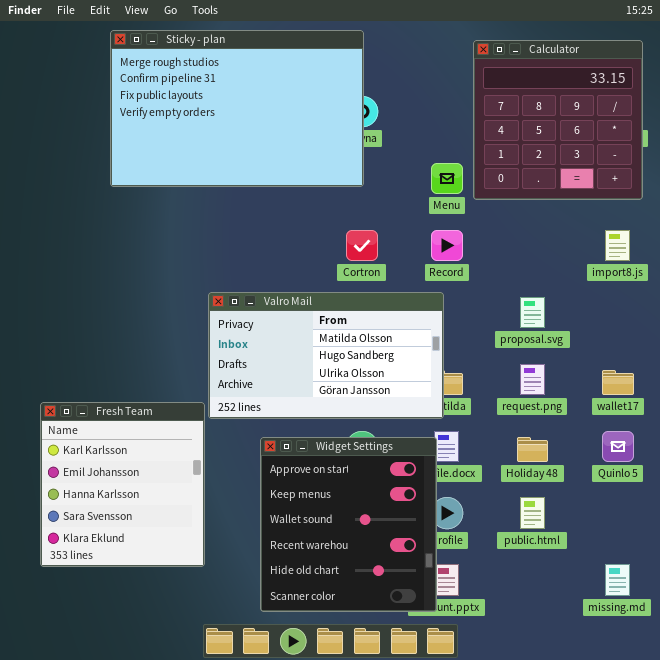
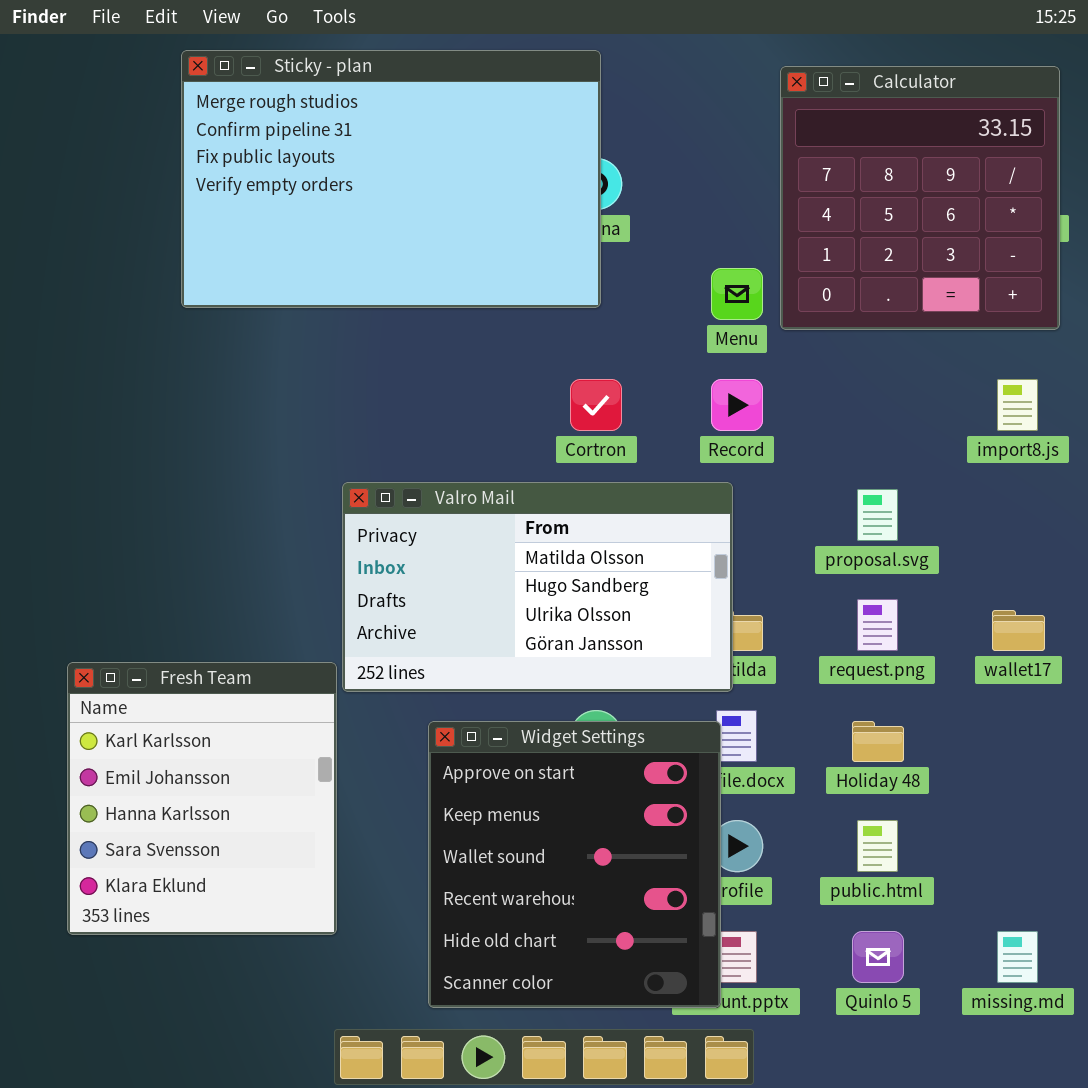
Quinlo 5: [602,431,634,462] -> [852,931,904,983], moved

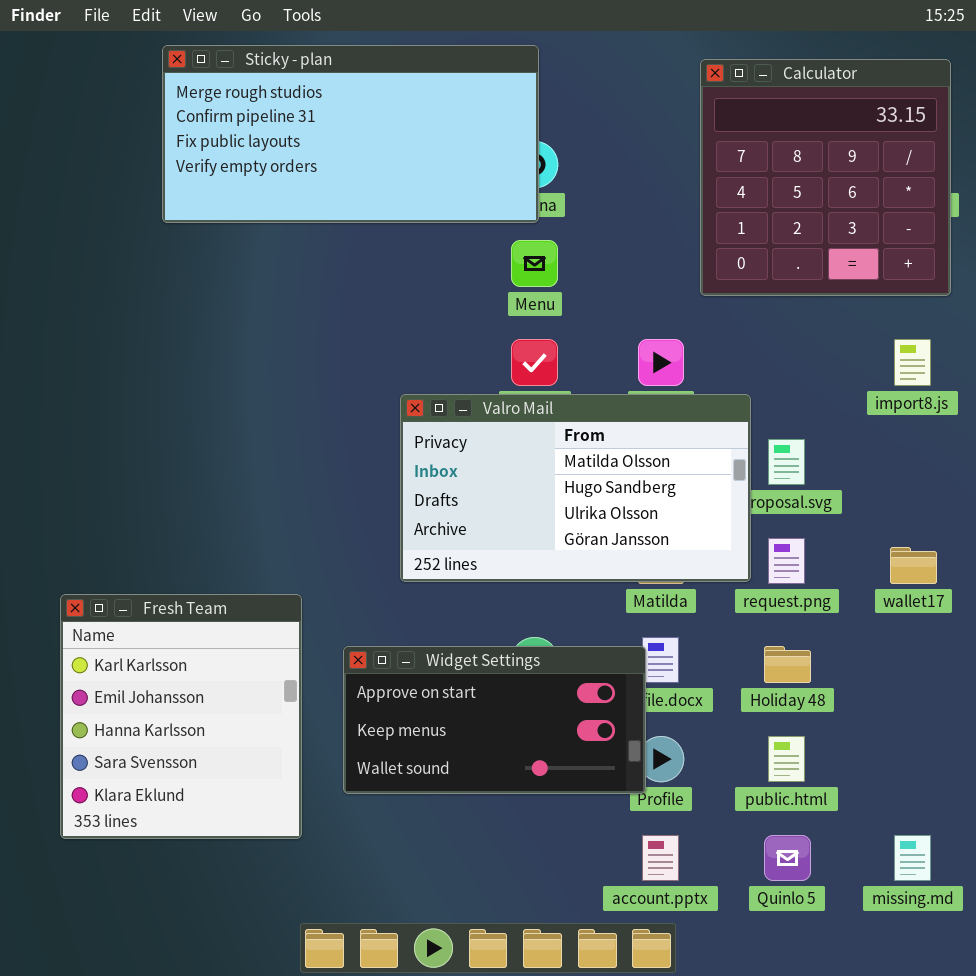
Sticky - plan: [181,50,601,308] -> [162,45,539,223], resized
Menu: [711,268,763,320] -> [511,240,558,287], moved
Valro Mail: [342,482,733,692] -> [400,394,751,582], moved
Widget Settings: [428,721,721,1008] -> [343,646,646,794], resized

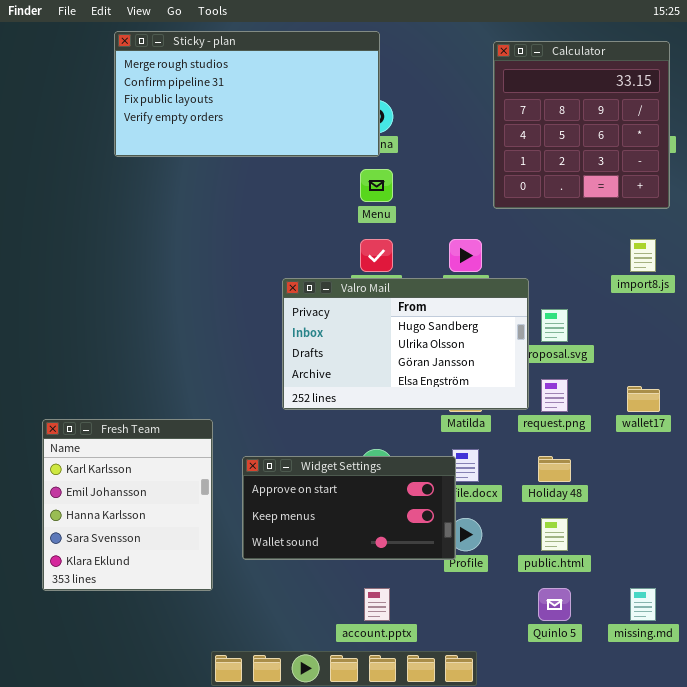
Valro Mail: [400,394,751,582] -> [282,278,529,410], scrolled down 1 row
account.pptx: [642,835,679,881] -> [364,588,390,621], moved

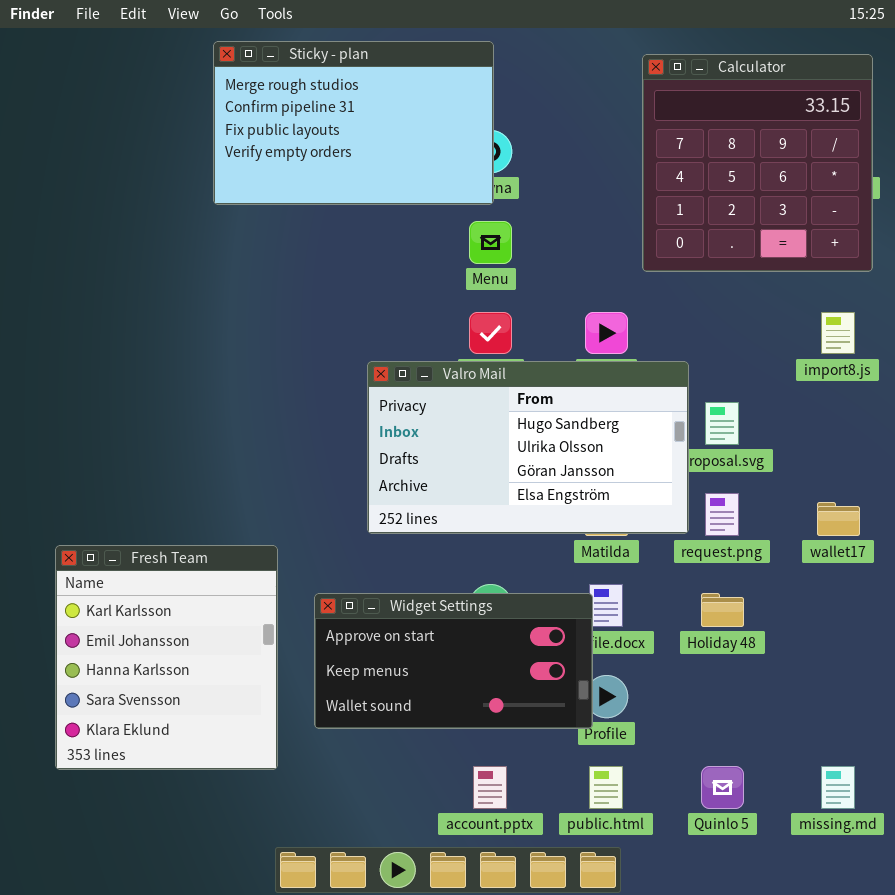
Sticky - plan: [114,31,380,157] -> [213,41,494,205], resized
public.html: [541,518,568,551] -> [589,766,623,809], moved

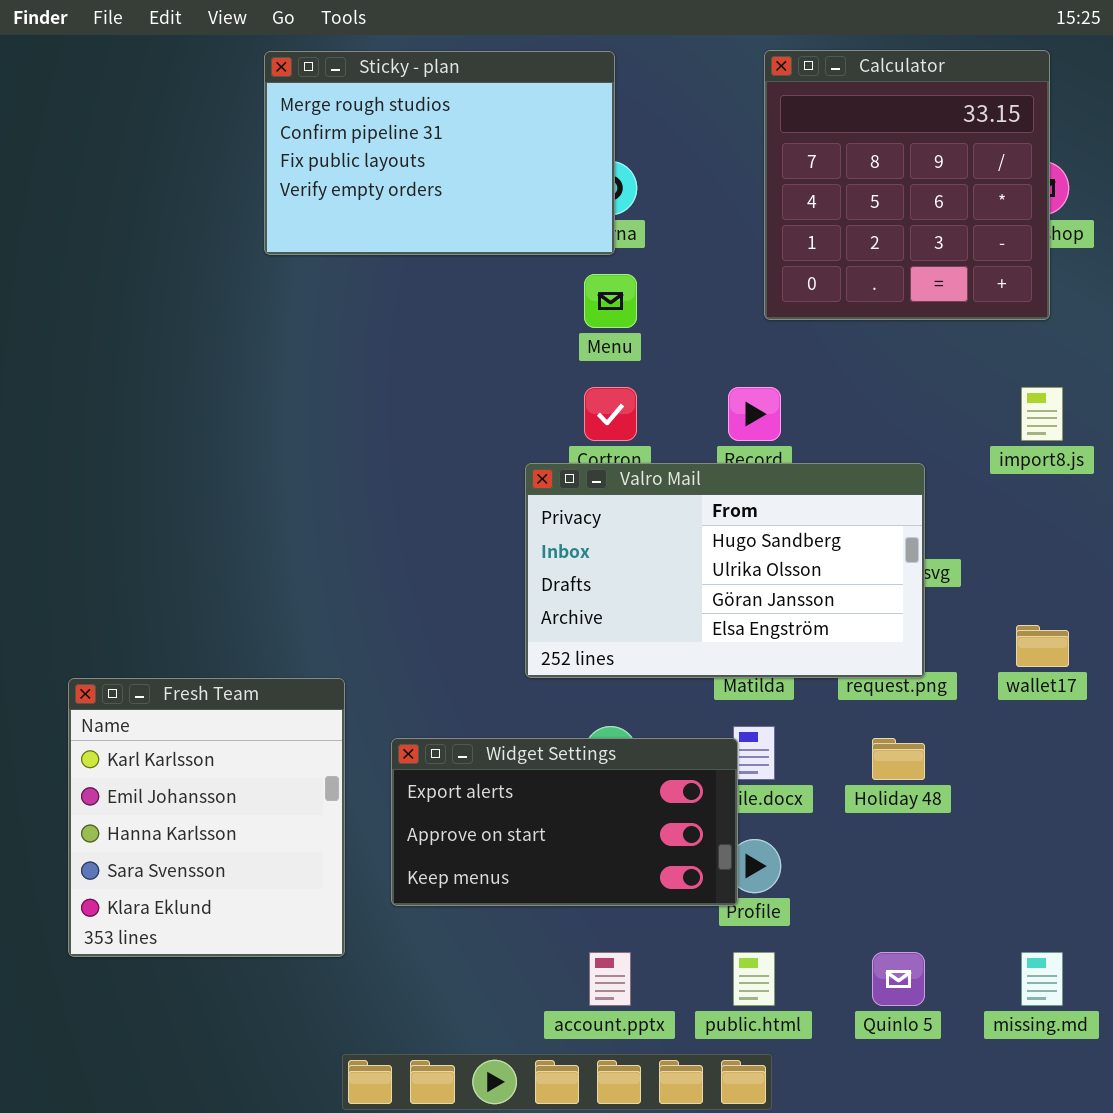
Calculator: [642,54,873,272] -> [764,50,1050,320], moved
Valro Mail: [367,361,689,534] -> [525,463,925,678], moved
Widget Settings: [314,593,593,729] -> [391,738,738,906], scrolled up 1 row

